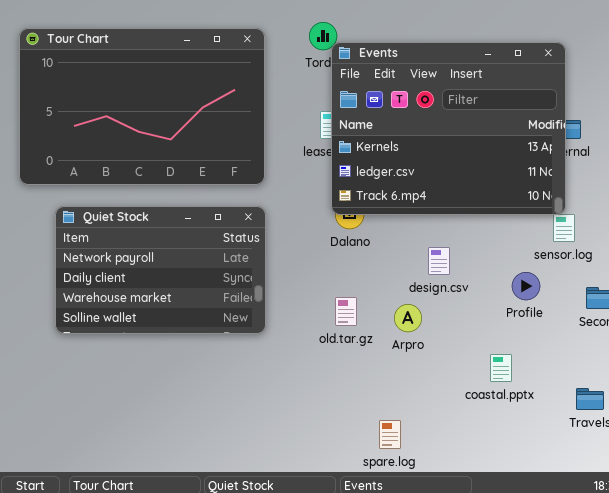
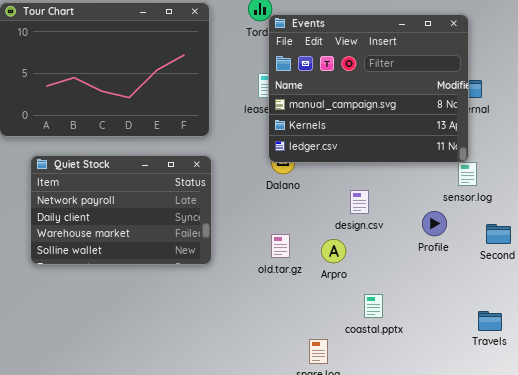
Events: [331,42,566,215] -> [268,14,469,163], scrolled up 1 row
coastal.pptx: [490,354,512,382] -> [364,294,383,318], moved

